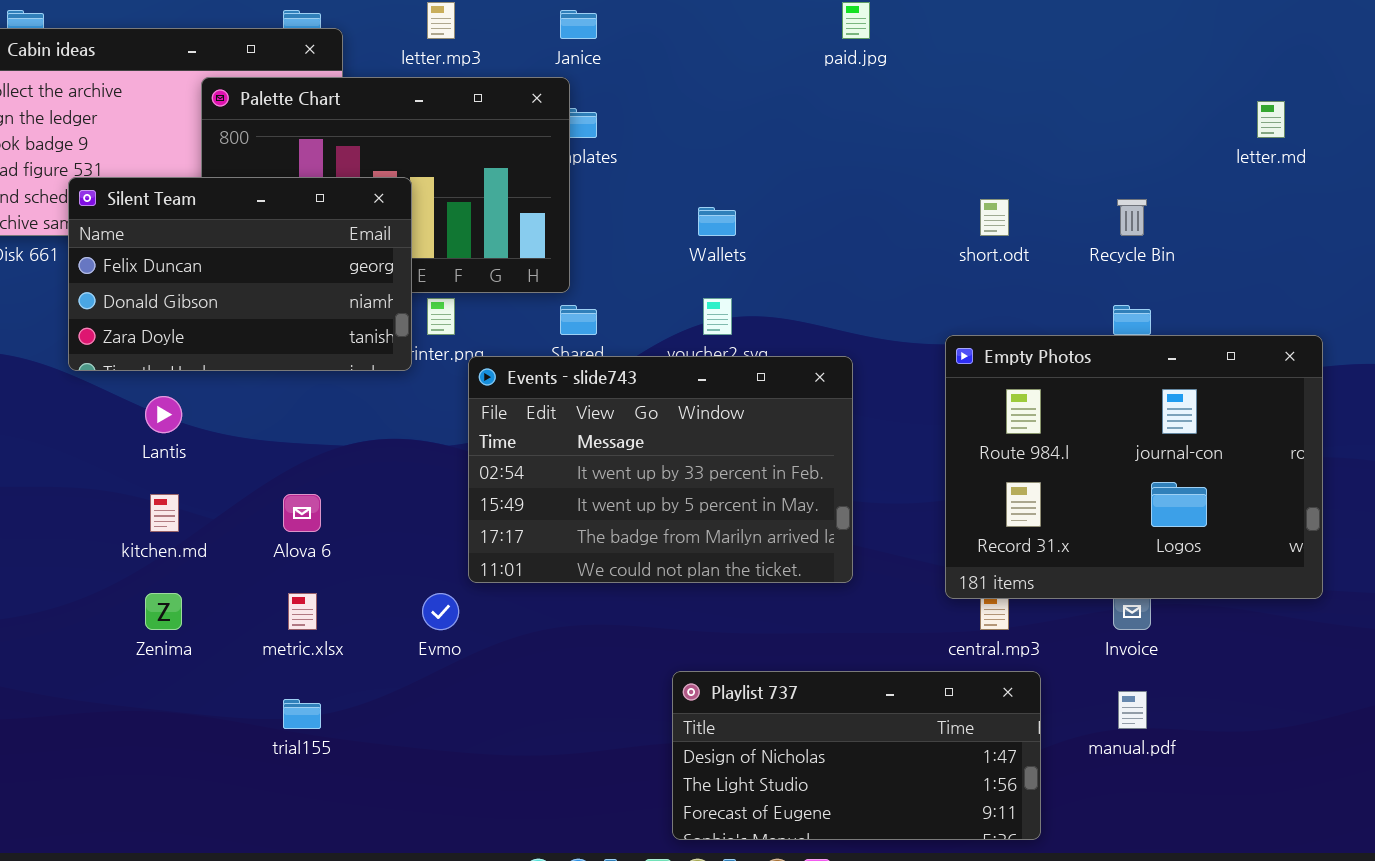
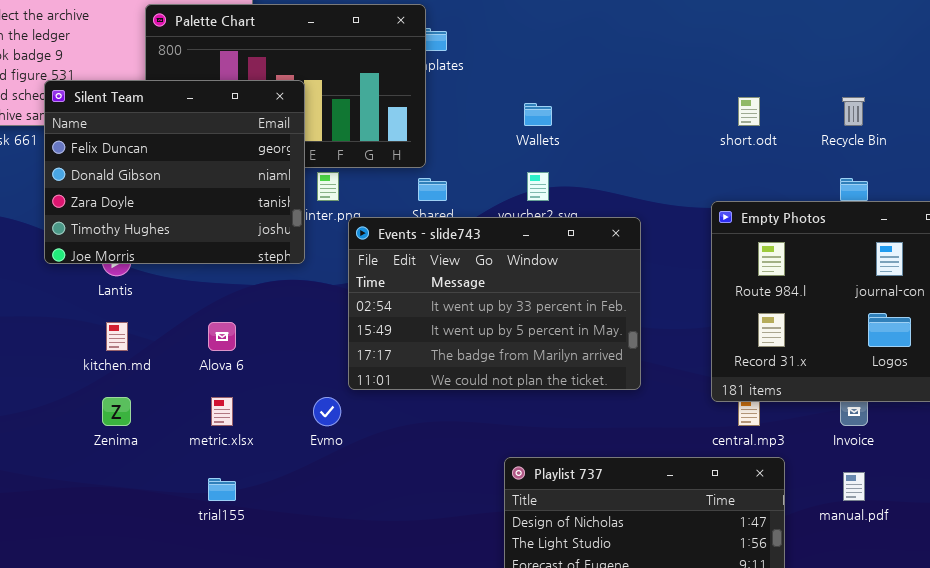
Silent Team: [68,177,412,371] -> [44,80,305,264], resized

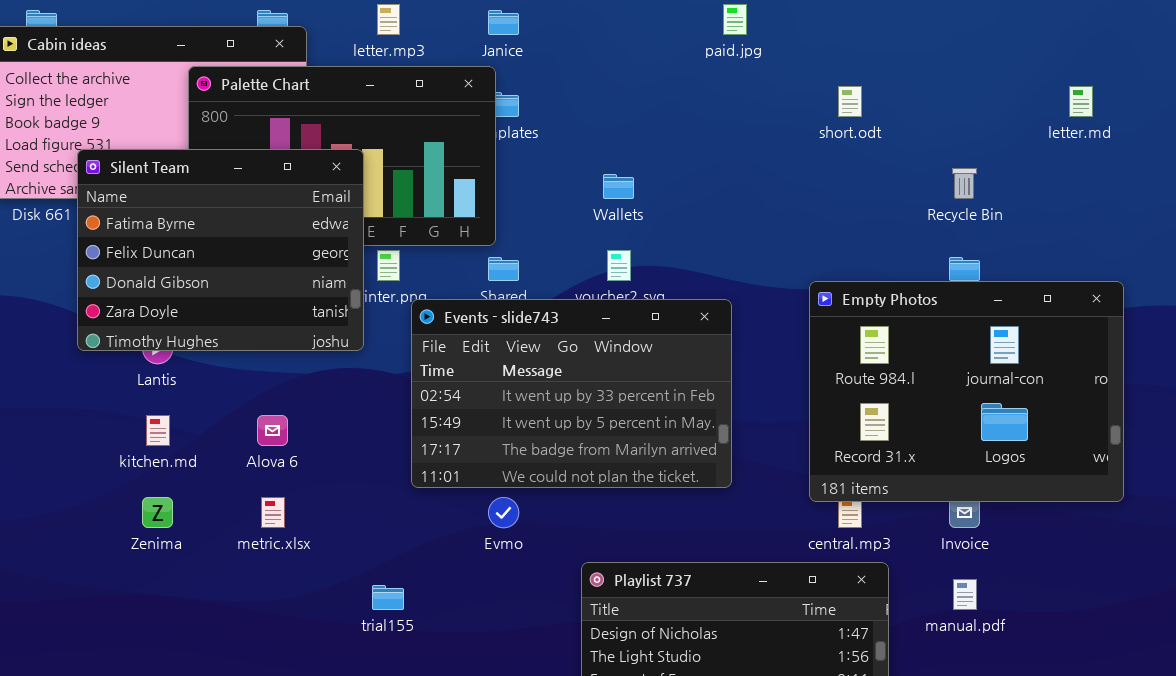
Silent Team: [44,80,305,264] -> [77,149,364,351], scrolled up 1 row
short.odt: [738,97,760,126] -> [838,86,862,117], moved
Evmo: [313,397,341,426] -> [488,497,519,528], moved
trial155: [208,478,236,501] -> [372,585,404,610], moved

